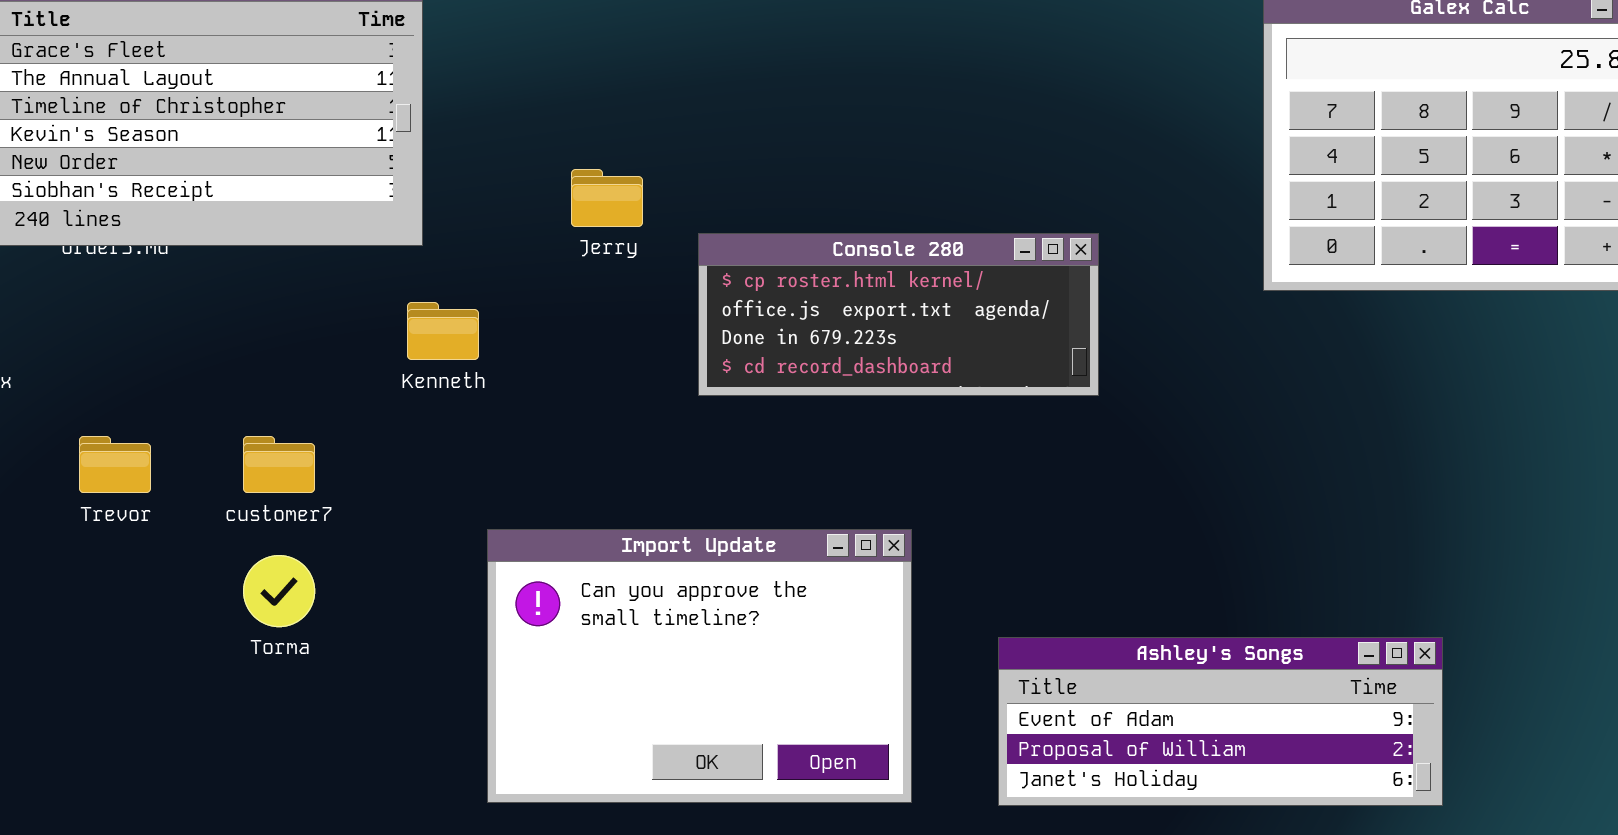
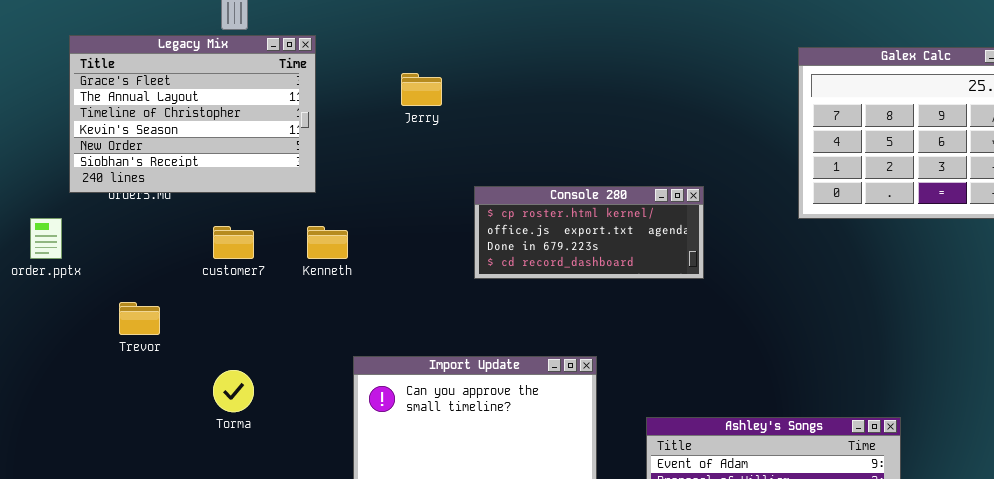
Jerry: [571,169,643,227] -> [401,73,442,106], moved
customer7: [243,436,315,493] -> [213,226,254,259], moved

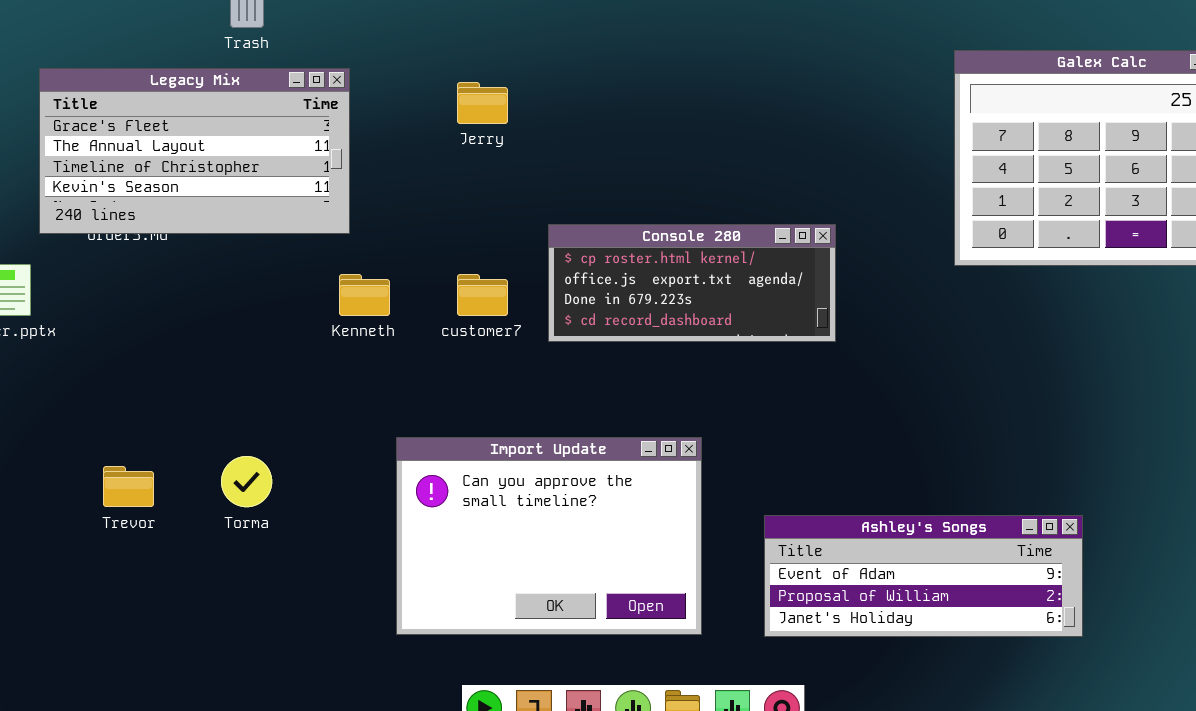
Legacy Mix: [69,35,316,193] -> [39,68,350,234], resized
customer7: [213,226,254,259] -> [457,274,508,316], moved
Trevor: [119,302,160,335] -> [103,466,154,507], moved

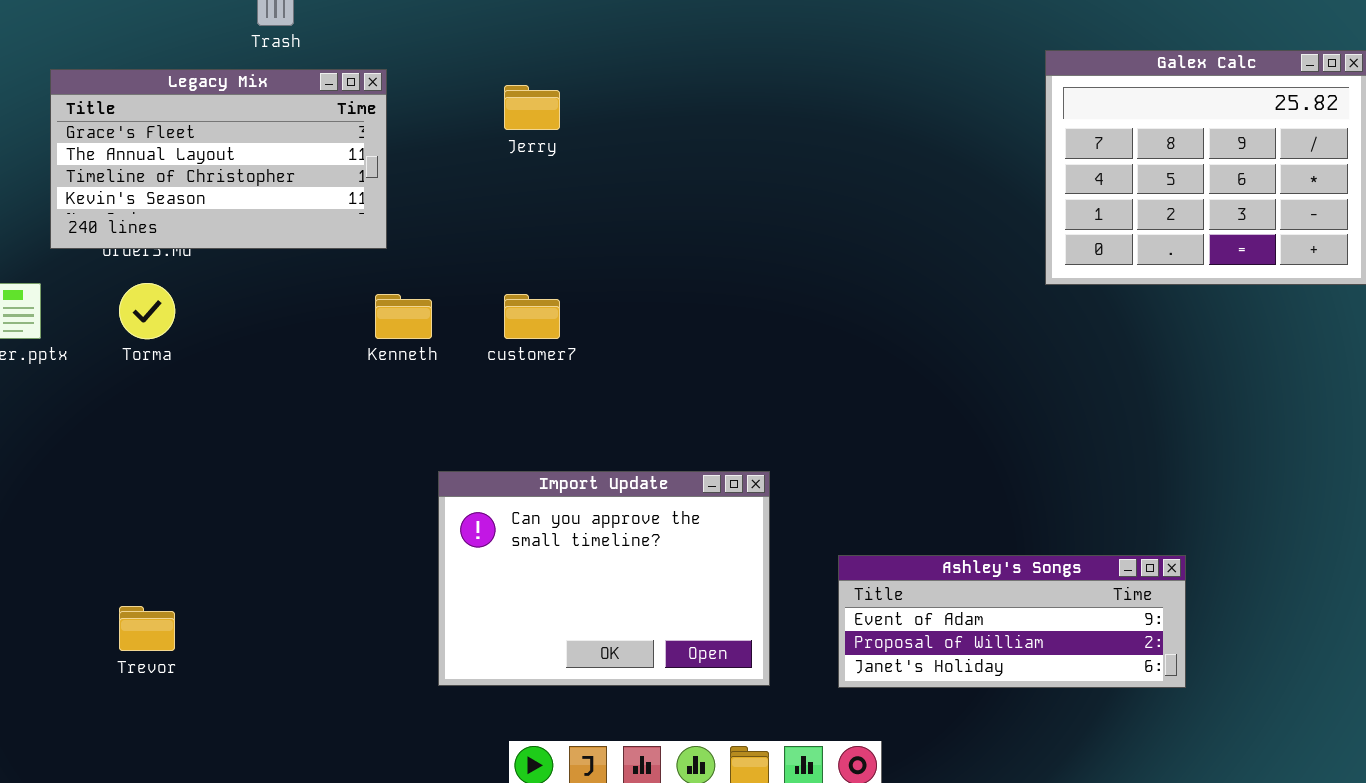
Console 280: [548,224,836,342] -> none, closed
Torma: [221,456,272,507] -> [119,283,175,339], moved
Trevor: [103,466,154,507] -> [119,606,175,651], moved

